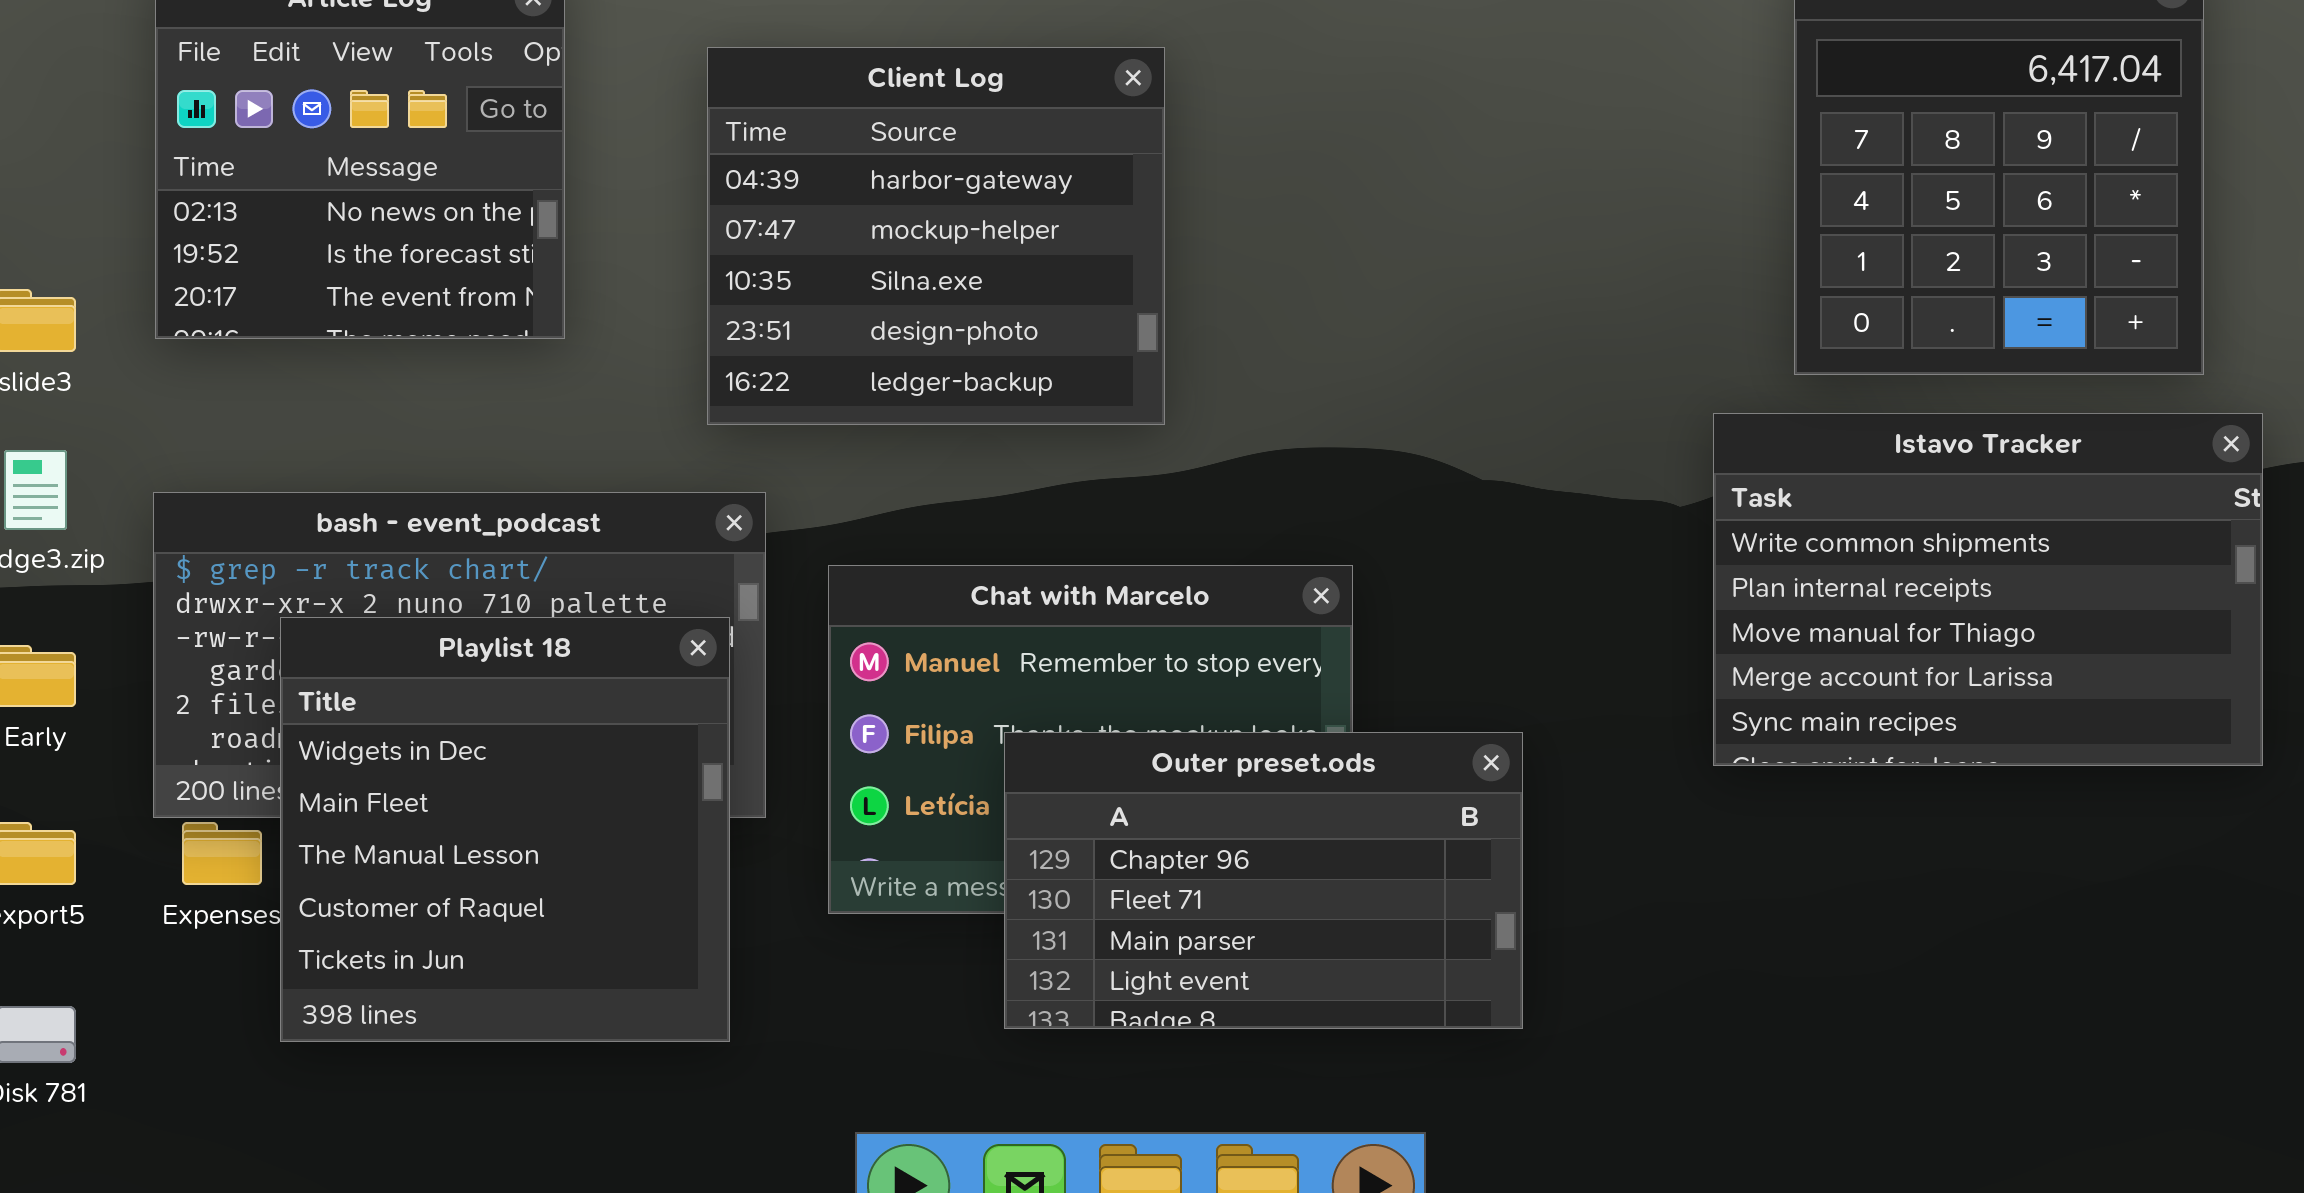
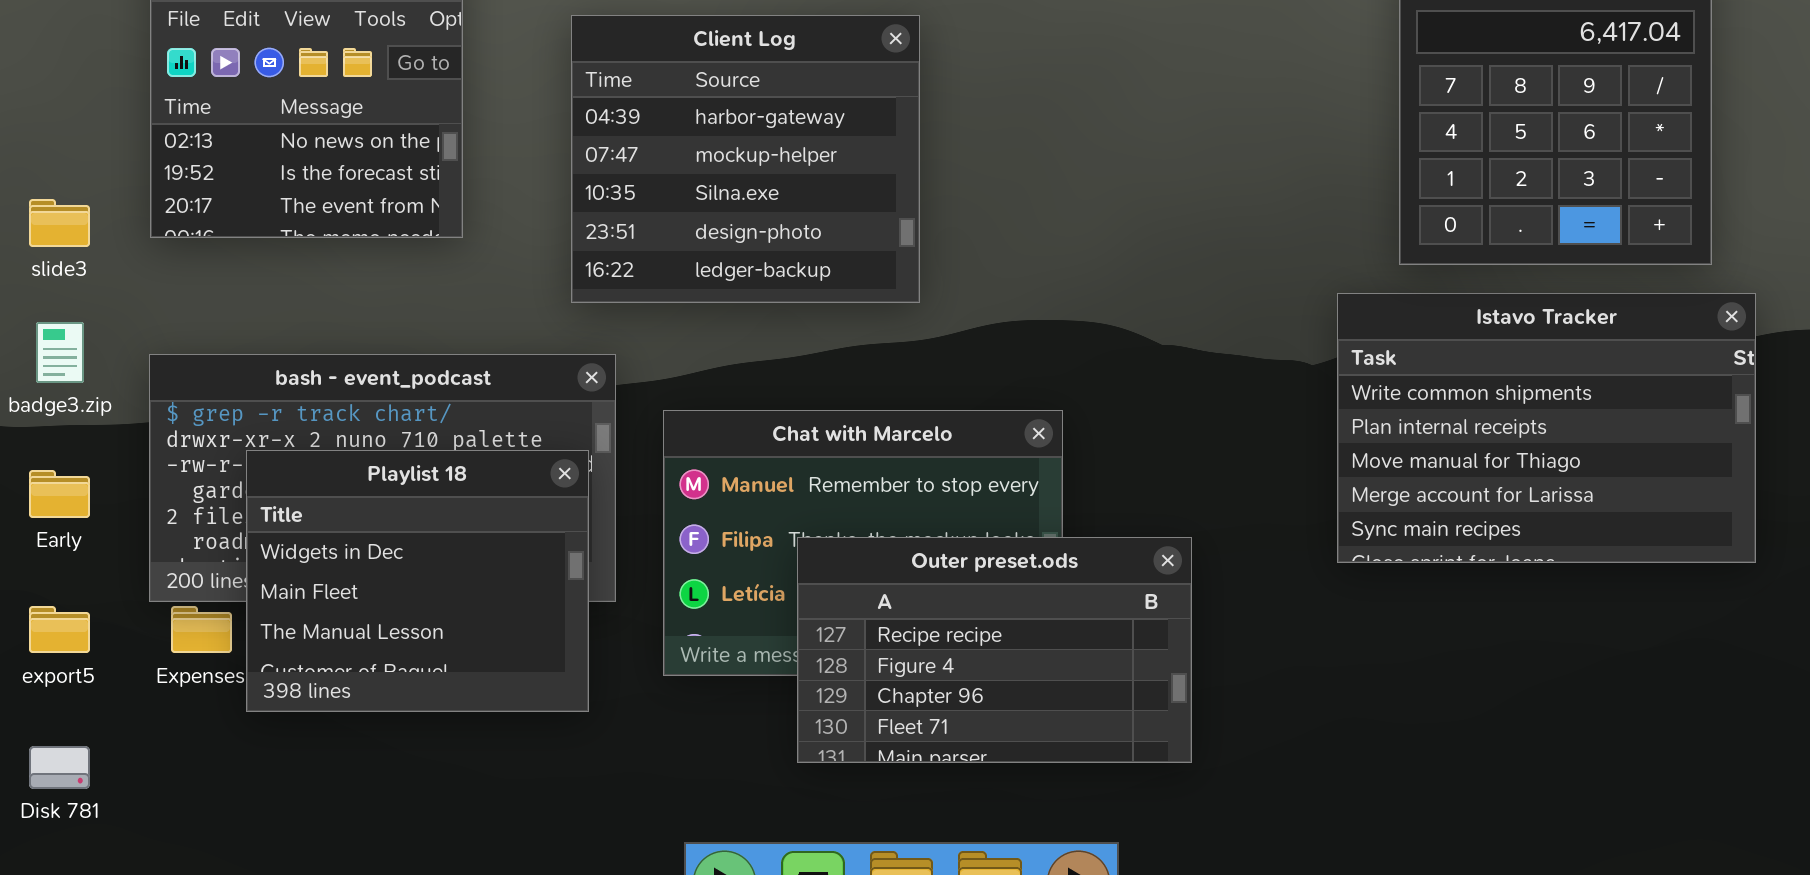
Playlist 18: [280,617,730,1042] -> [246,450,589,712], resized
Outer preset.ods: [1004,732,1523,1029] -> [797,537,1192,763], scrolled up 2 rows

